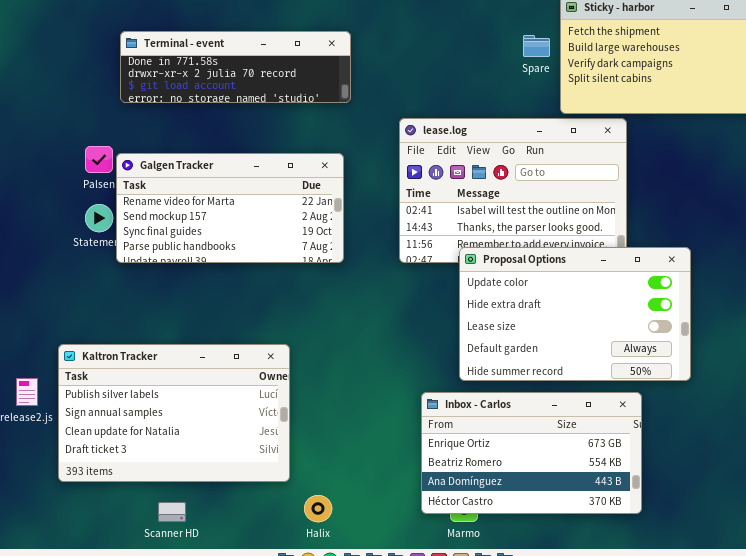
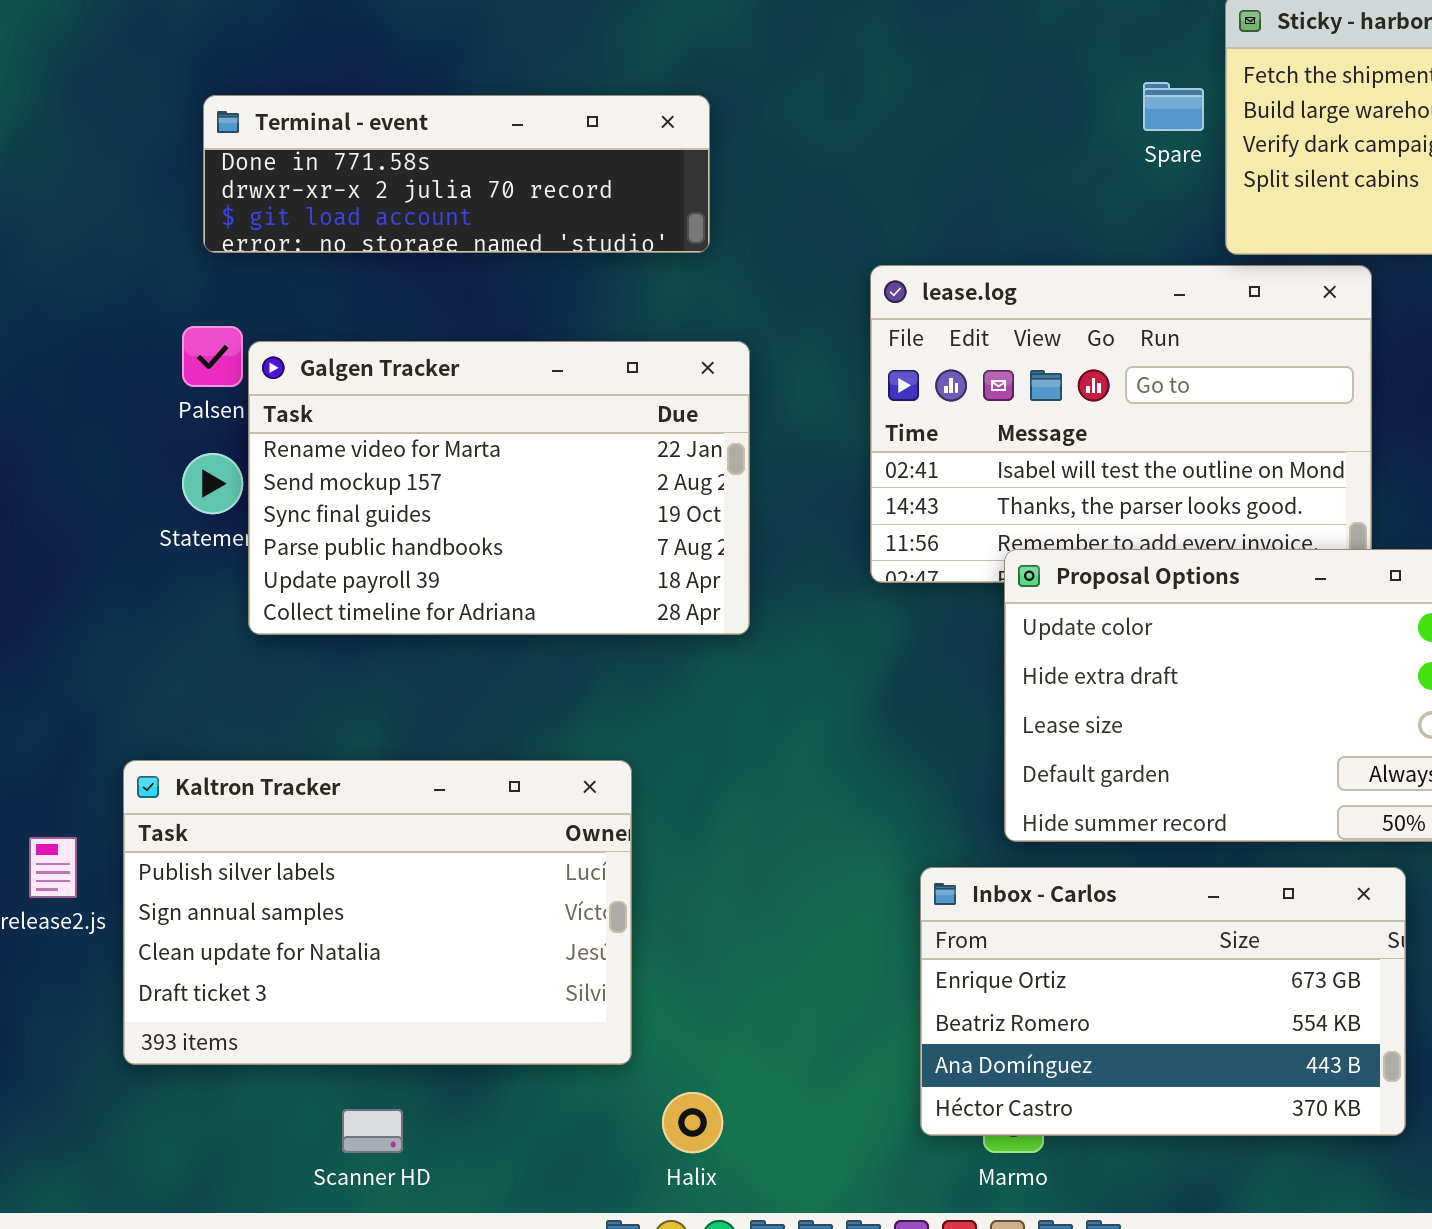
Terminal - event: [120,31,351,103] -> [203,95,710,253], moved
Galgen Tracker: [116,153,344,263] -> [248,341,750,635], resized

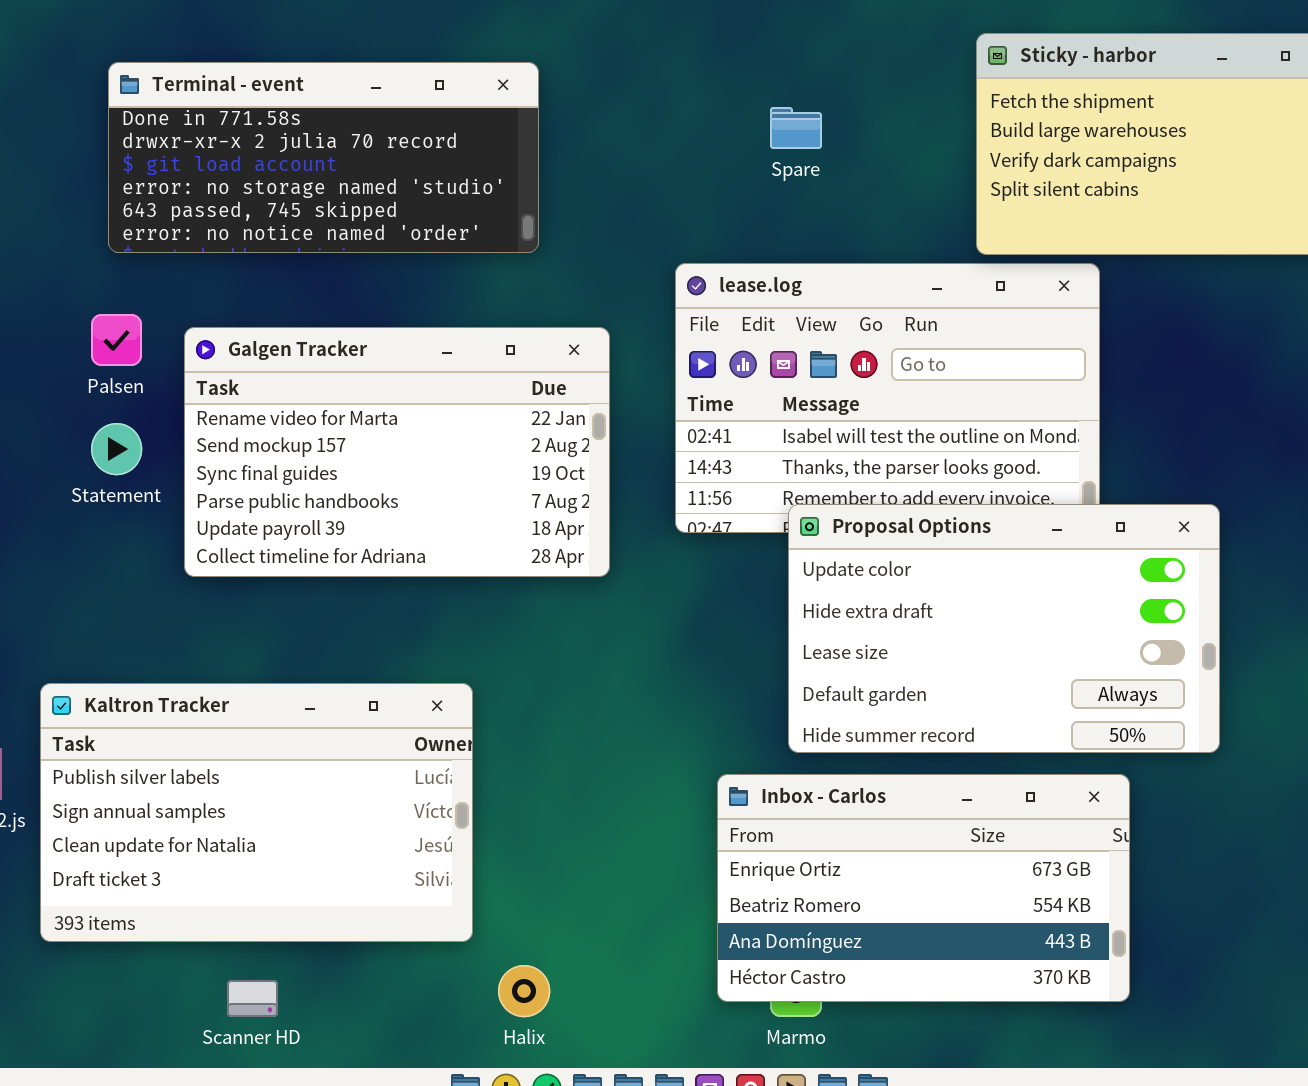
Spare: [1143,82,1204,131] -> [770,107,822,149], moved
Terminal - event: [203,95,710,253] -> [108,62,539,253], resized
Galgen Tracker: [248,341,750,635] -> [184,327,610,577], moved

